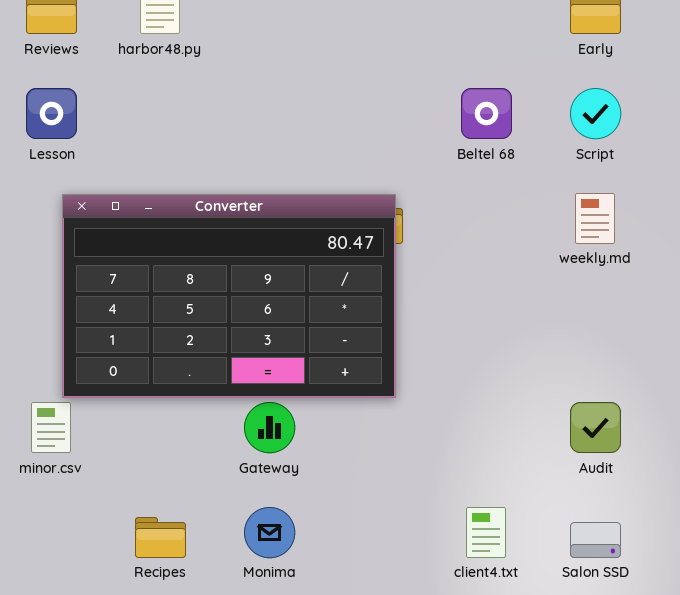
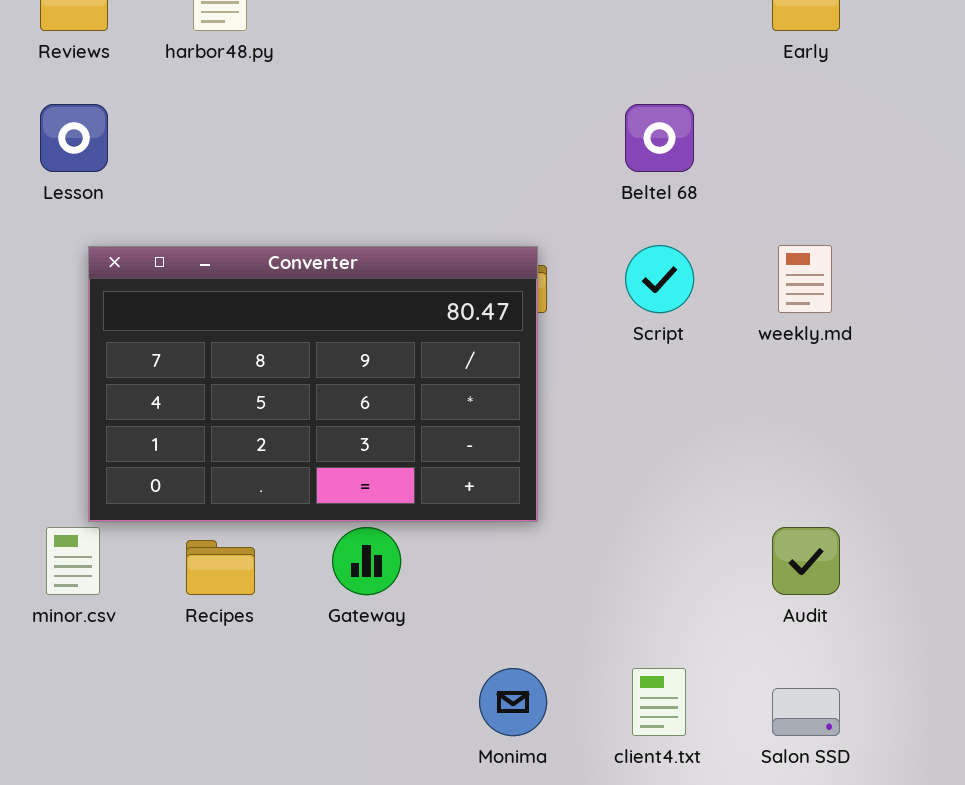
Script: [570,88,621,139] -> [625,245,694,313], moved
Monima: [244,507,295,558] -> [479,668,547,736], moved
Recipes: [135,517,186,558] -> [186,540,255,595], moved

